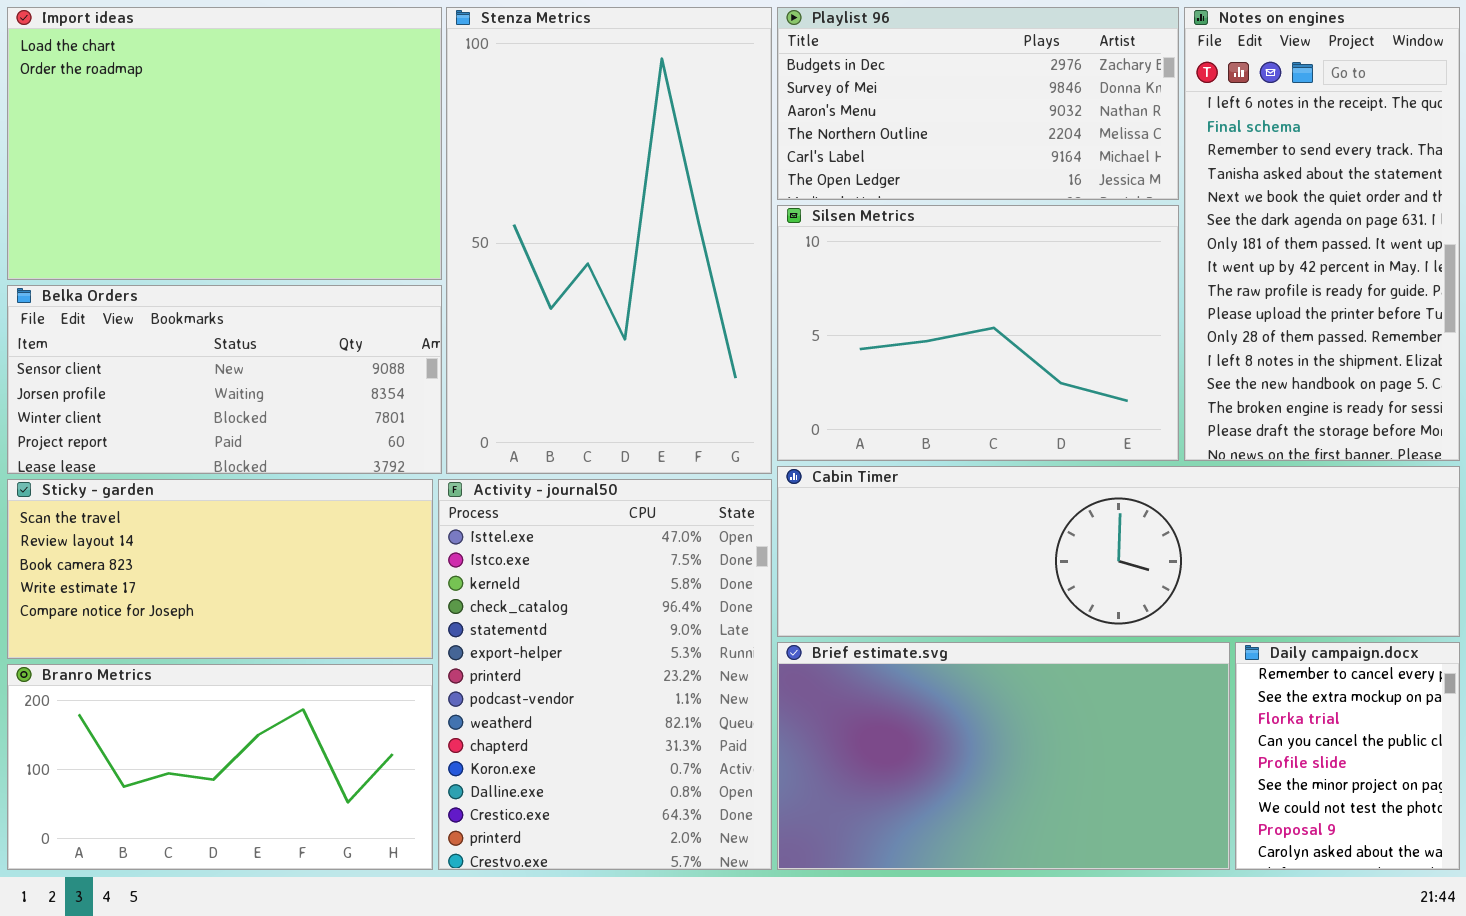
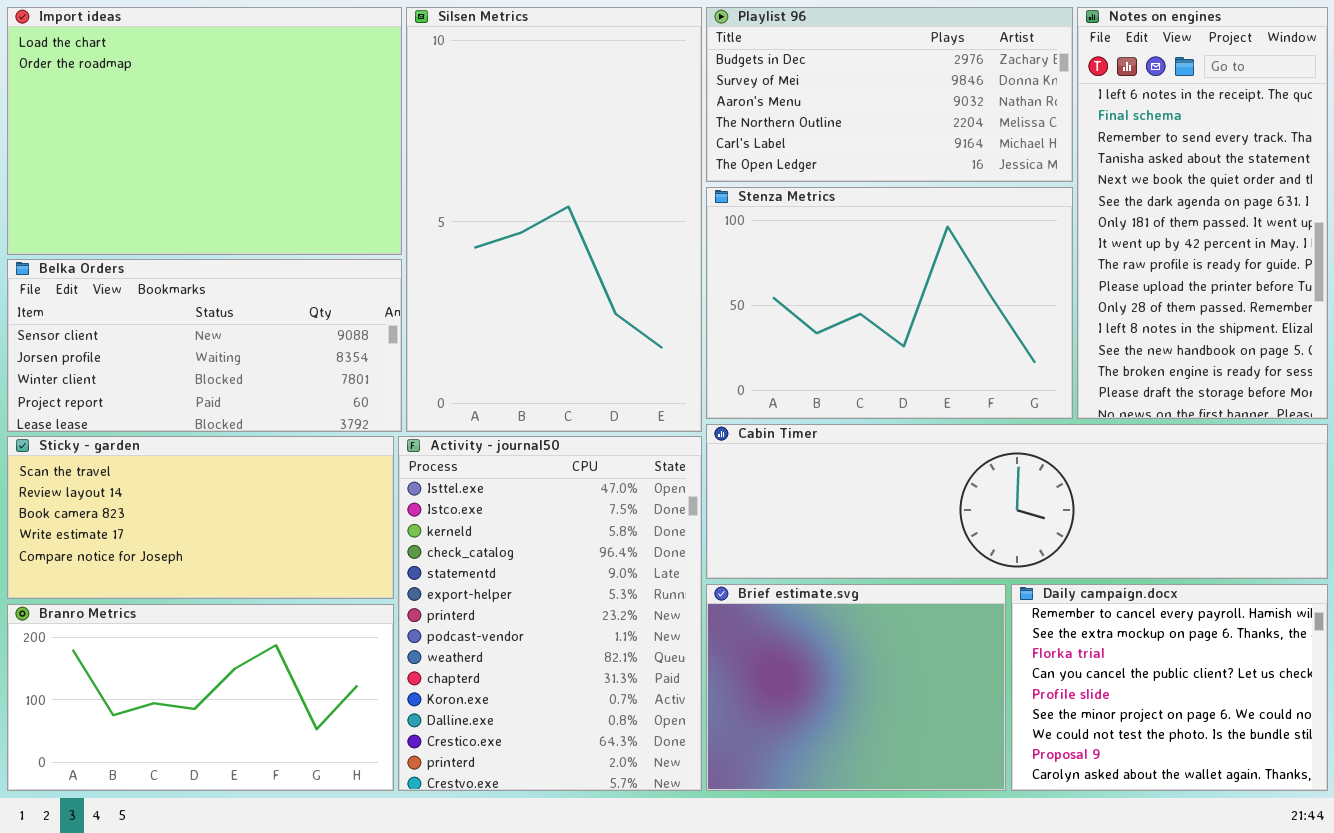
Stenza Metrics: [446,7,772,474] -> [706,187,1073,419], moved, resized
Silsen Metrics: [777,205,1179,461] -> [406,7,702,432], moved, resized
Brief estimate.svg: [777,642,1230,870] -> [706,584,1006,791], resized
Daily campaign.docx: [1235,642,1460,870] -> [1011,584,1328,791], resized

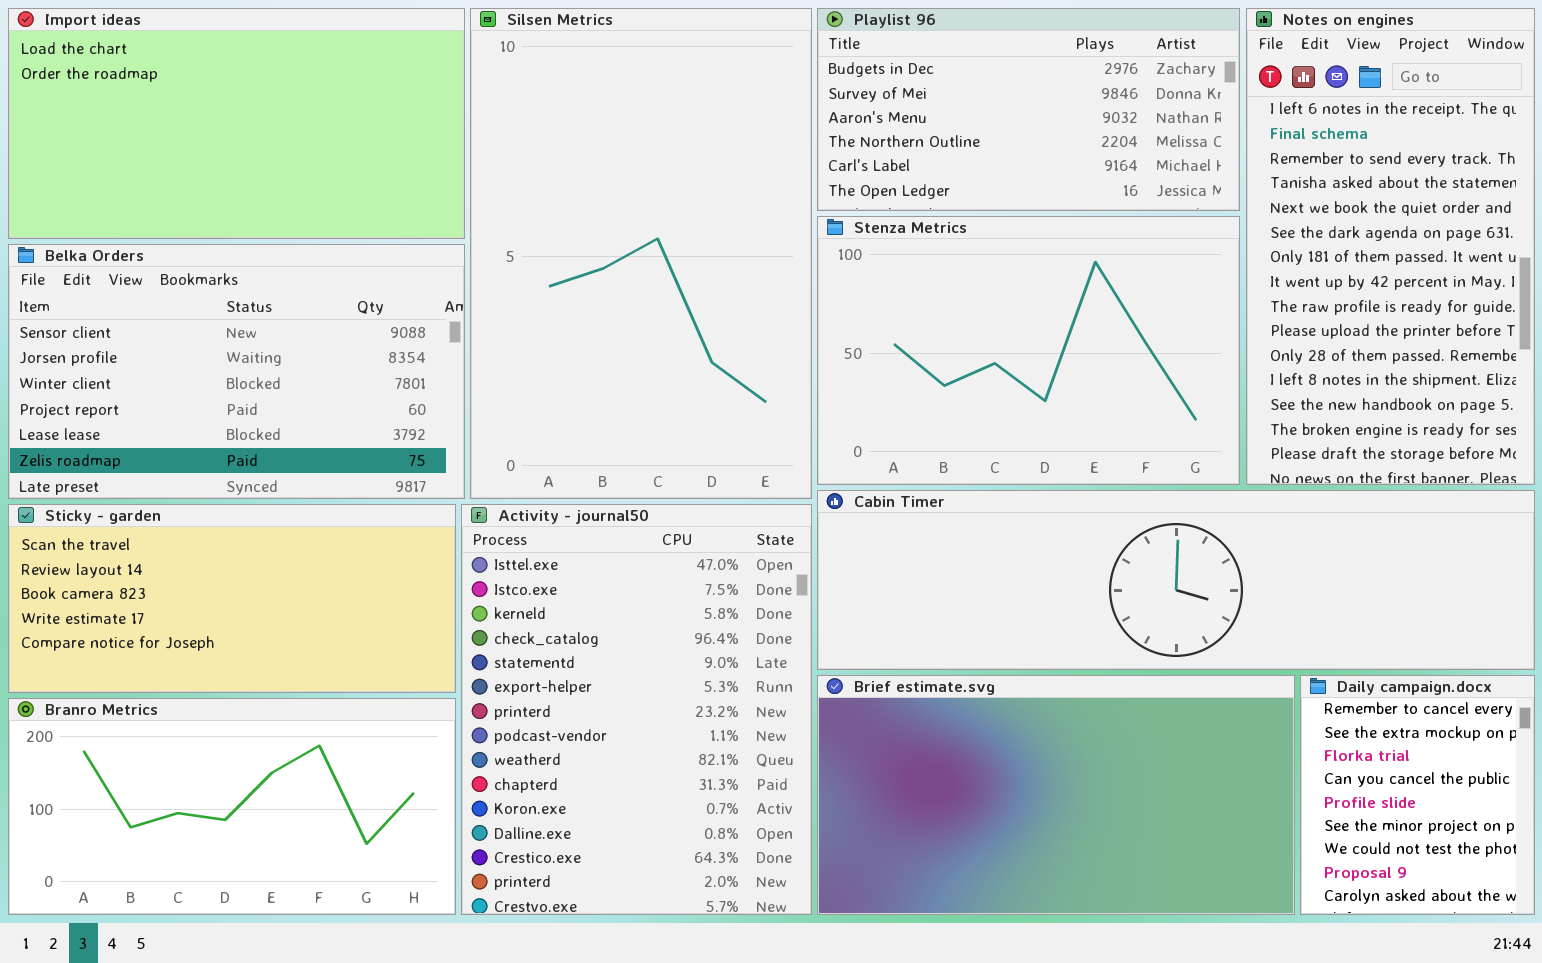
Import ideas: [7,7,402,255] -> [8,8,465,239], resized
Belka Orders: [7,259,402,432] -> [8,244,465,499], resized
Brief estimate.svg: [706,584,1006,791] -> [817,675,1295,915], resized
Daily campaign.docx: [1011,584,1328,791] -> [1300,675,1535,915], resized

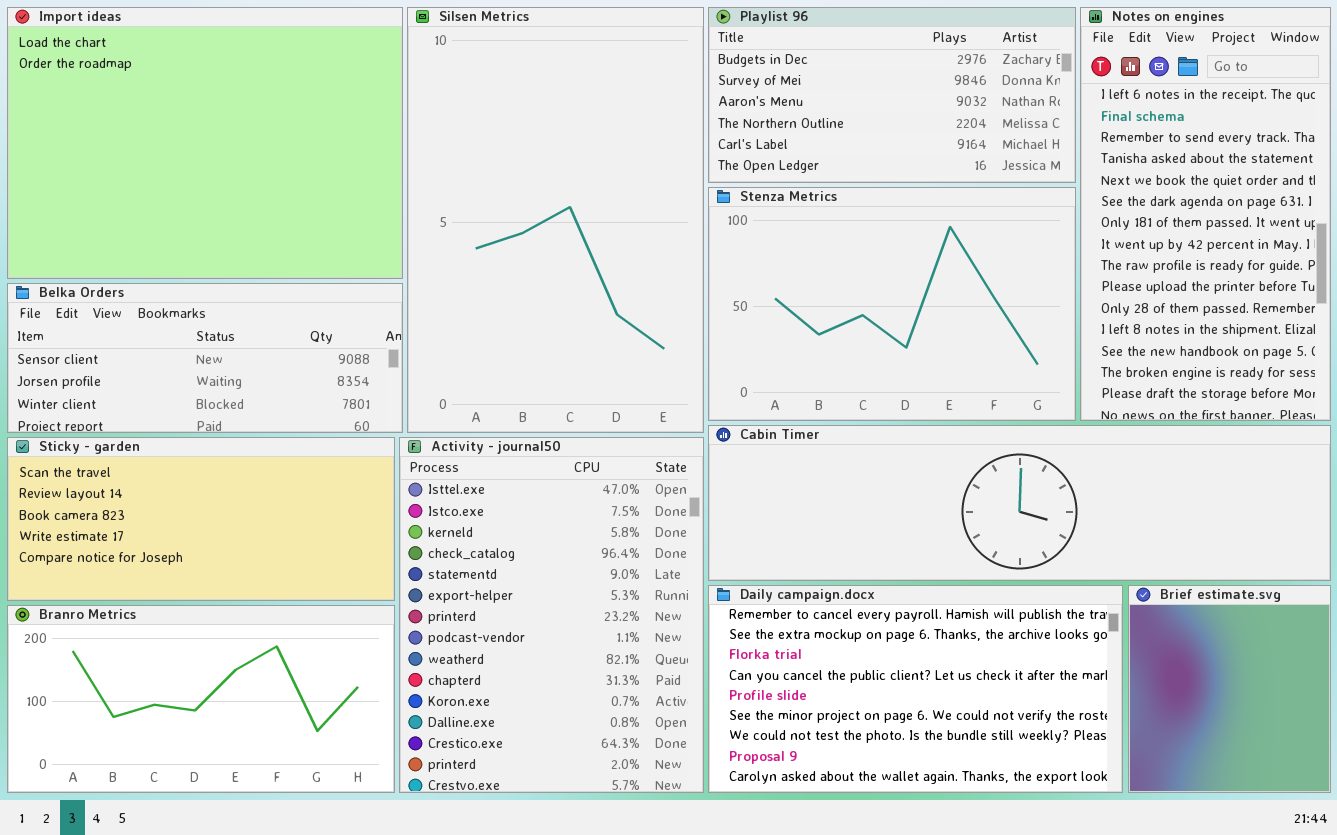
Import ideas: [8,8,465,239] -> [7,7,403,279], resized
Belka Orders: [8,244,465,499] -> [7,283,403,433], resized
Brief estimate.svg: [817,675,1295,915] -> [1128,585,1331,793], moved, resized
Daily campaign.docx: [1300,675,1535,915] -> [708,585,1123,793], moved, resized

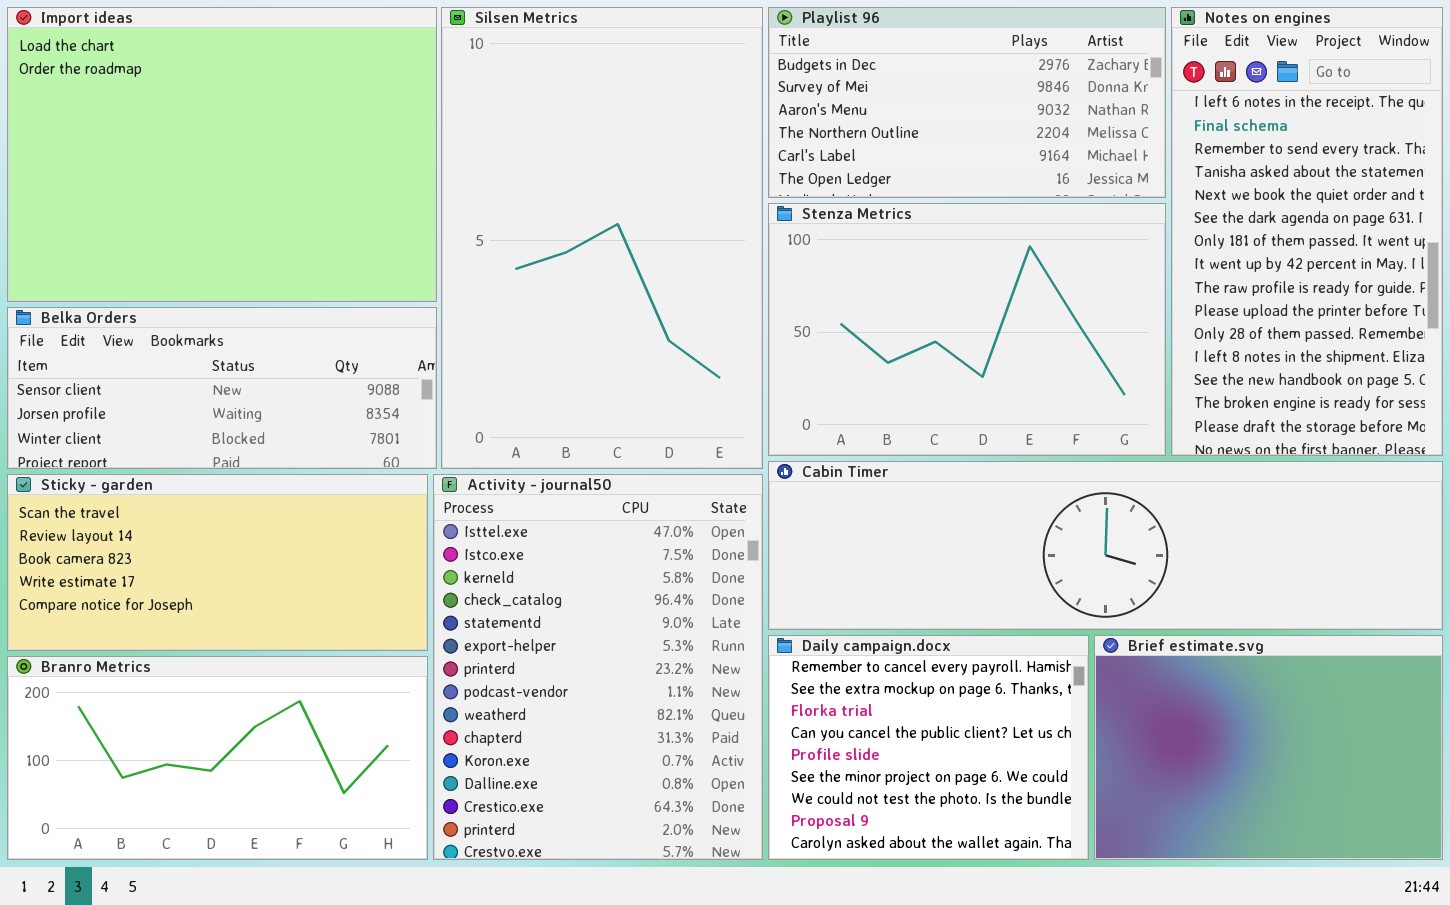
Daily campaign.docx: [708,585,1123,793] -> [768,635,1089,860], resized
Brief estimate.svg: [1128,585,1331,793] -> [1094,635,1443,860], resized

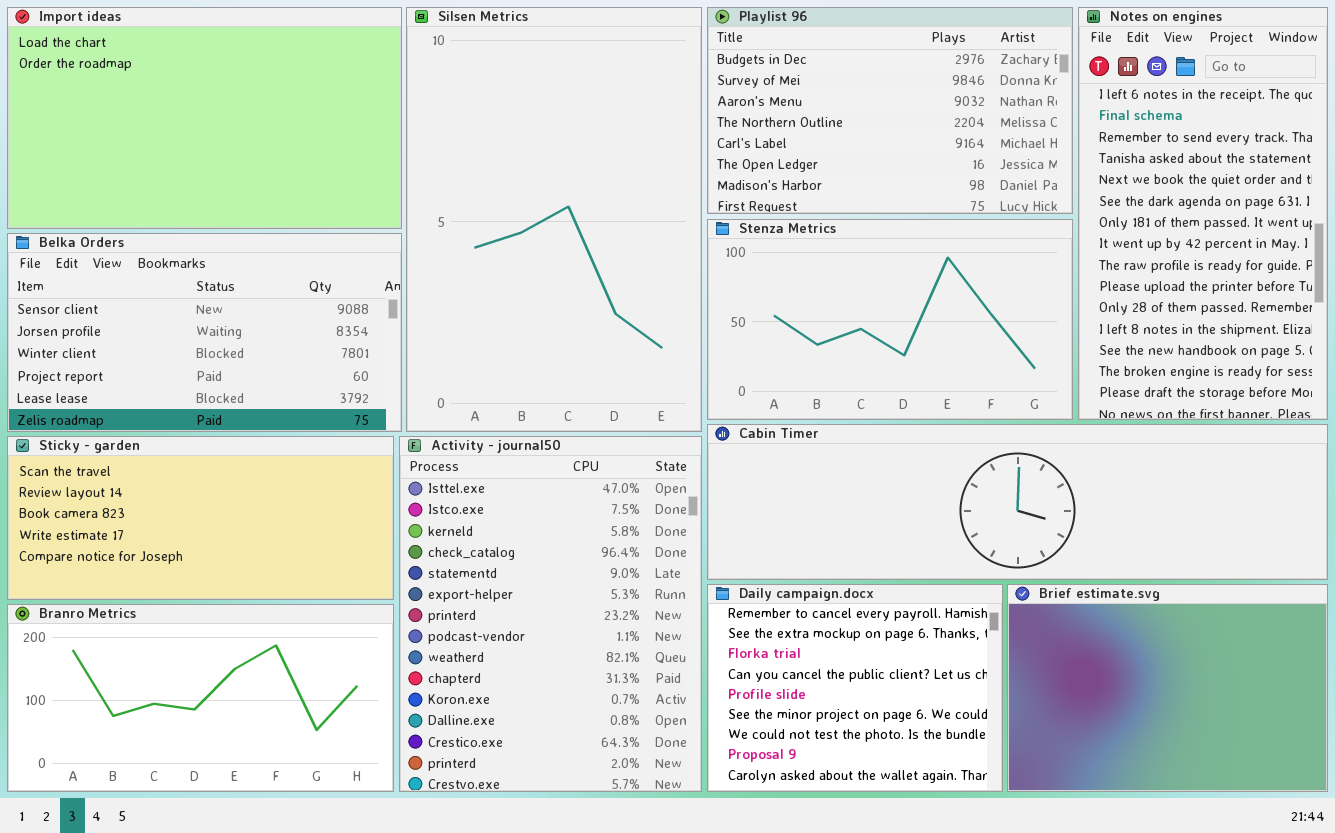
Import ideas: [7,7,437,302] -> [7,7,402,229], resized
Playlist 96: [768,7,1166,198] -> [707,7,1073,214], resized
Stenza Metrics: [768,203,1166,456] -> [707,219,1073,420], resized
Belka Orders: [7,307,437,469] -> [7,233,402,432], resized

